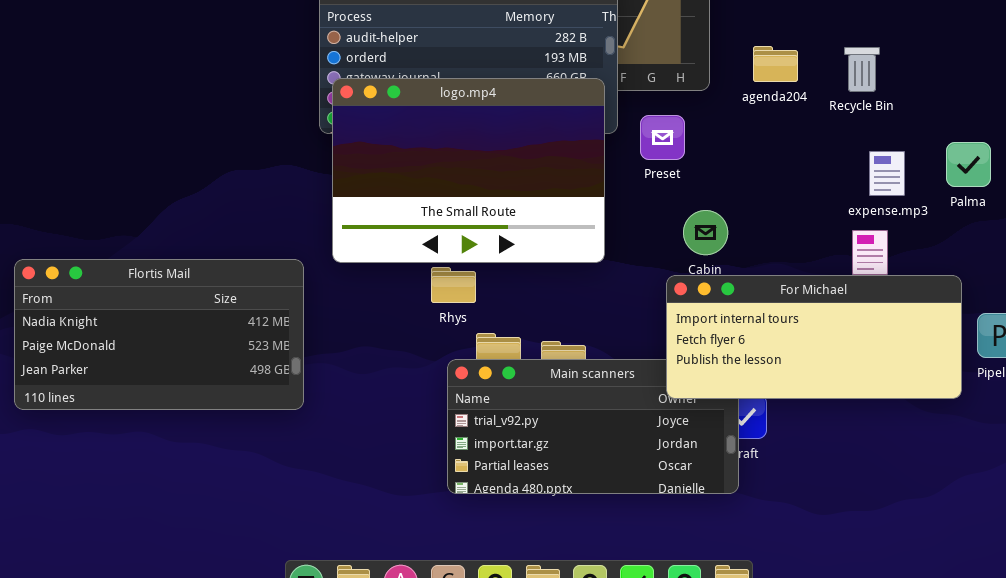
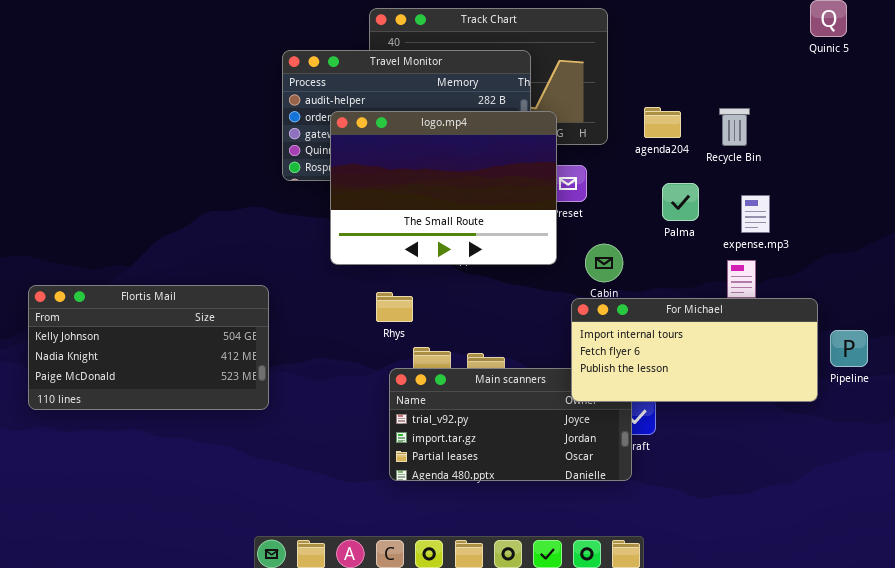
logo.mp4: [332,78,605,263] -> [330,111,557,265], moved
Palma: [946,142,991,187] -> [662,183,699,221], moved
Flortis Mail: [14,259,304,410] -> [28,285,269,410], scrolled up 1 row

